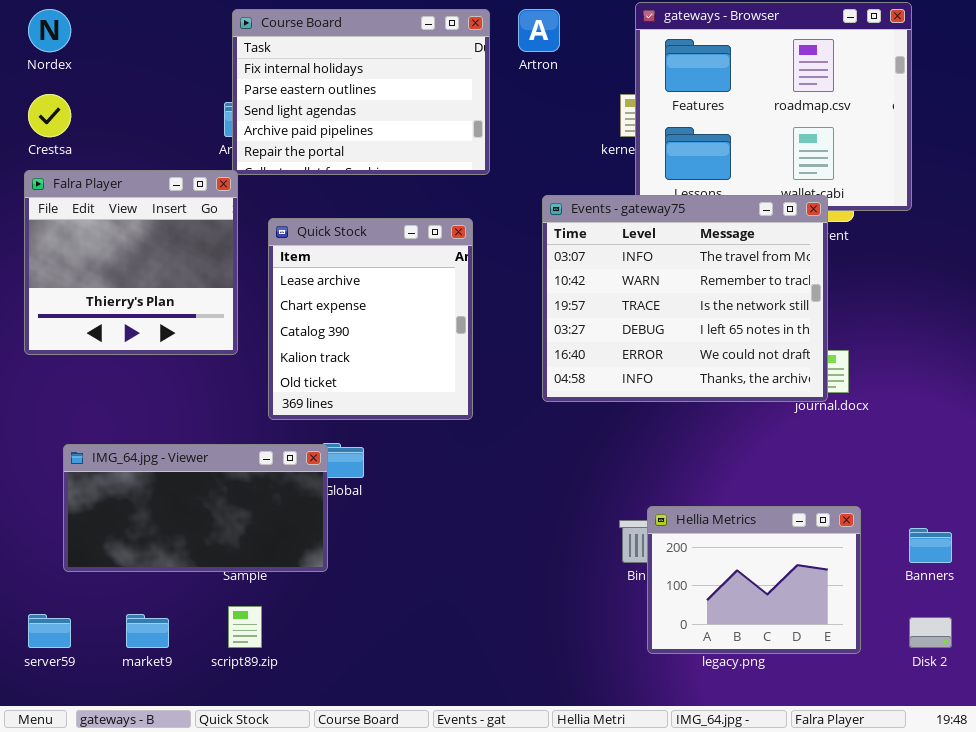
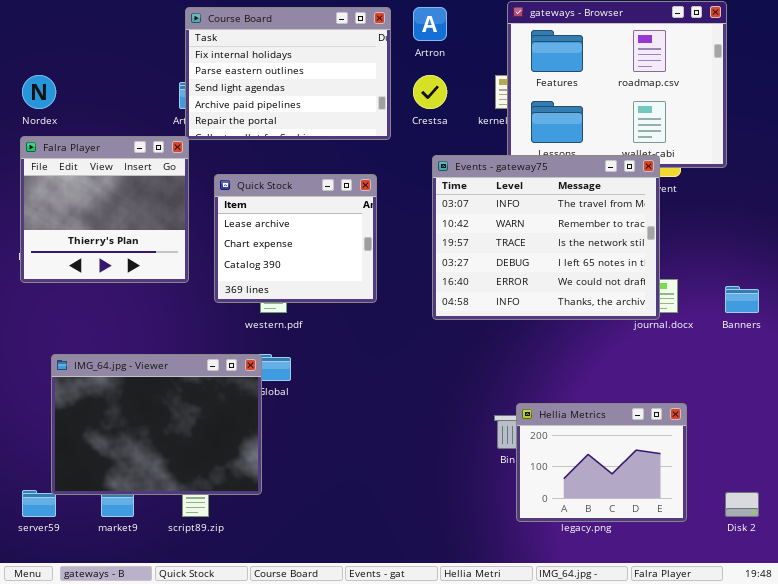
Nordex: [28,9,71,52] -> [22,75,56,109], moved
Crestsa: [28,94,71,137] -> [413,75,447,109], moved
Quick Stock: [268,218,473,420] -> [214,174,377,303], resized
IMG_64.jpg - Viewer: [63,444,328,572] -> [51,354,262,495], resized
Banners: [909,528,952,563] -> [725,286,759,313], moved

